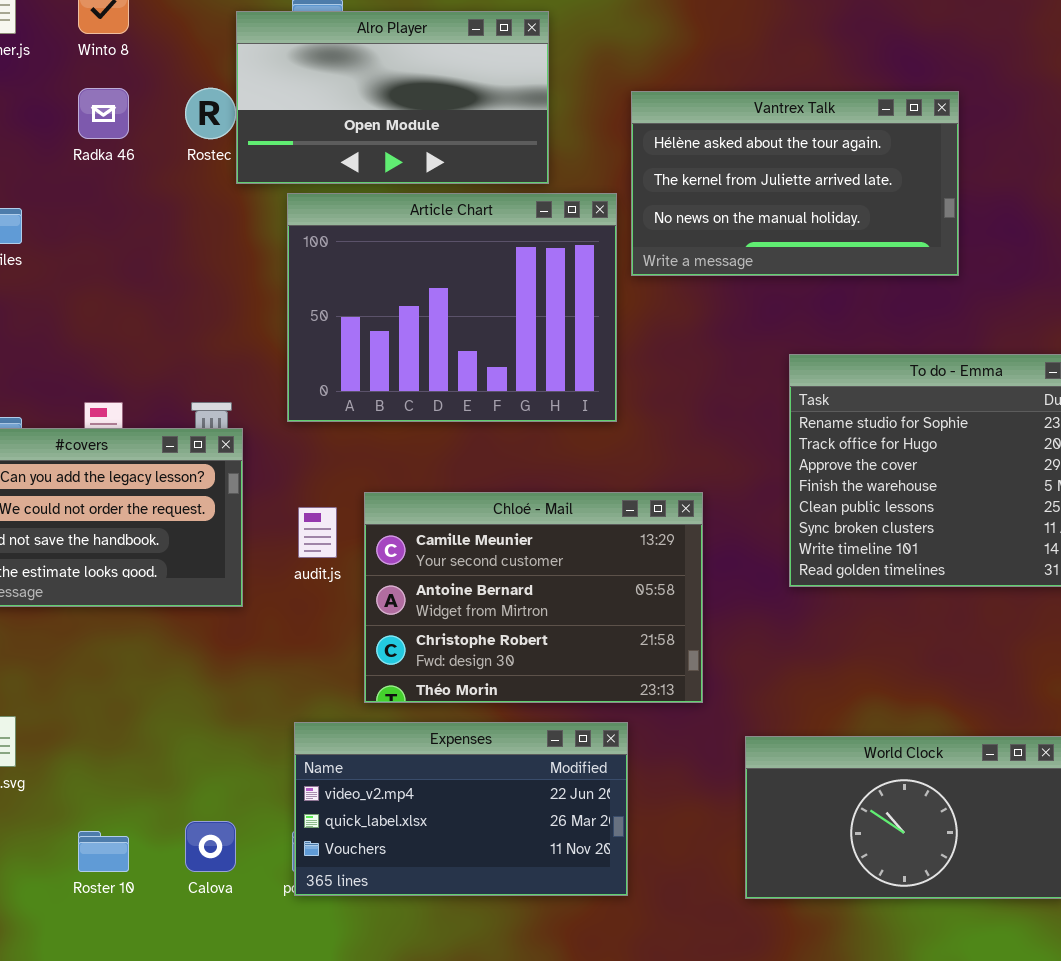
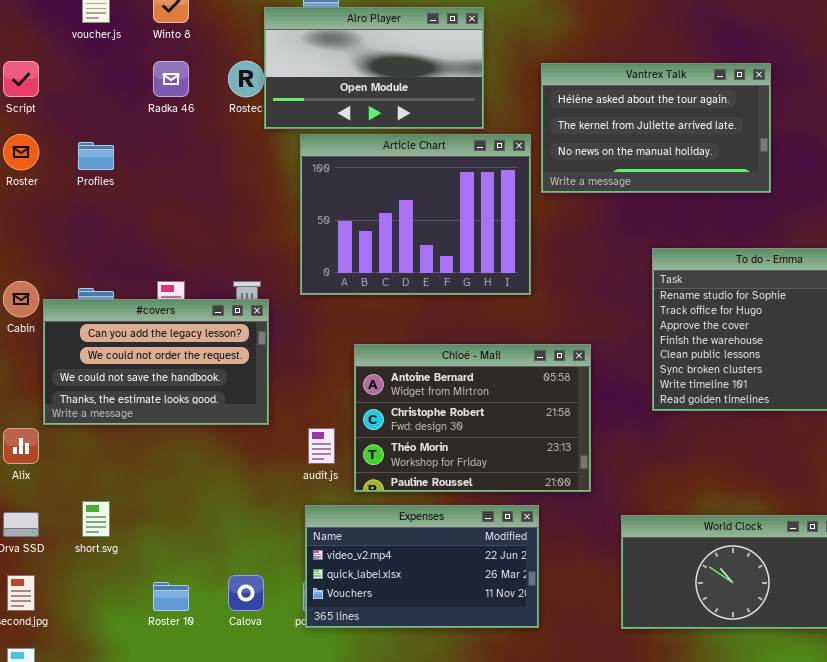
Chloé - Mail: [364,492,703,703] -> [354,344,591,492], scrolled down 1 row
audit.js: [298,507,337,558] -> [308,428,335,464], moved

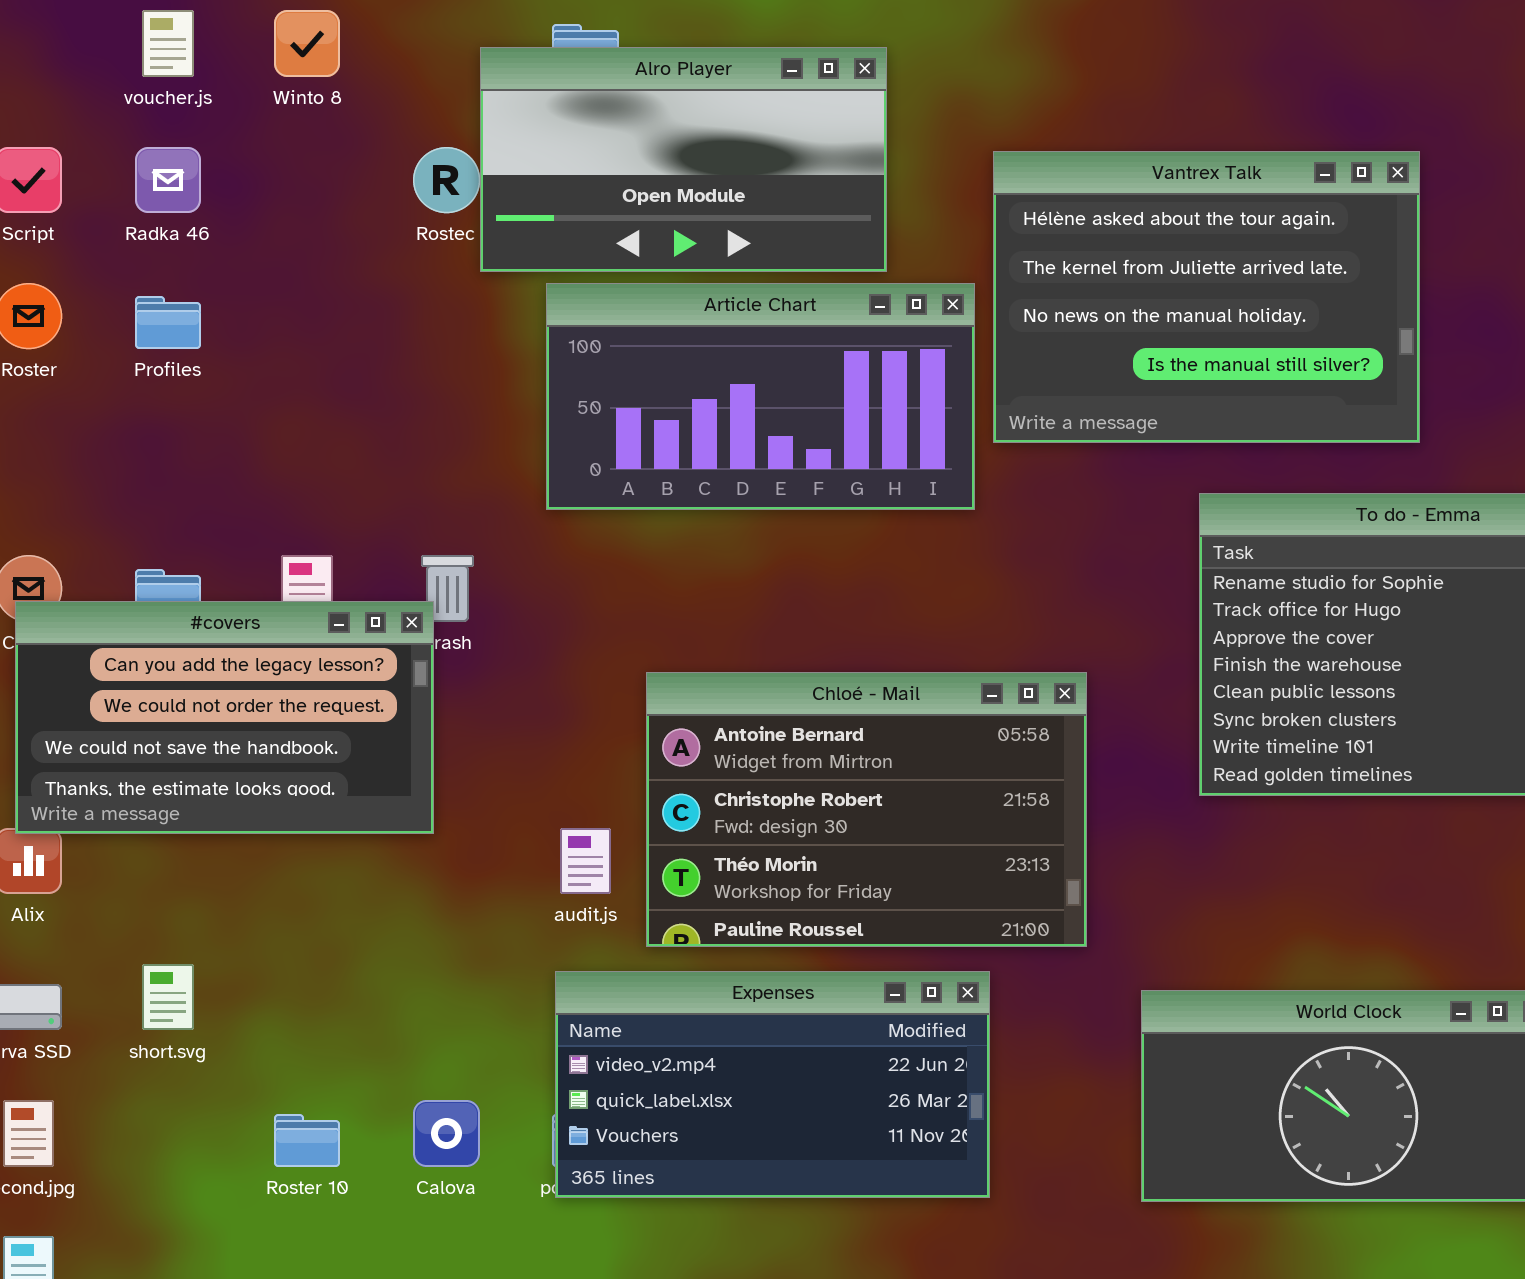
Radka 46: [153,61,189,97] -> [135,147,201,213], moved
Vantrex Talk: [541,63,771,193] -> [993,151,1420,443], resized
Article Chart: [300,134,531,295] -> [546,283,975,510], resized
#covers: [43,299,269,425] -> [15,601,434,834], moved

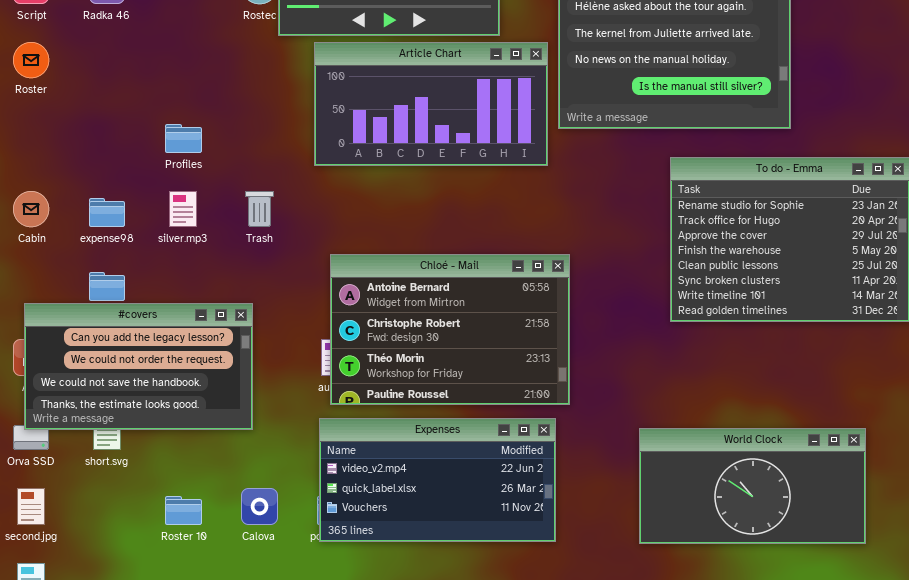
Profiles: [135,296,201,349] -> [165,124,202,153], moved
#covers: [15,601,434,834] -> [24,303,253,430], moved
Chloé - Mail: [646,672,1087,947] -> [330,254,570,405], moved

